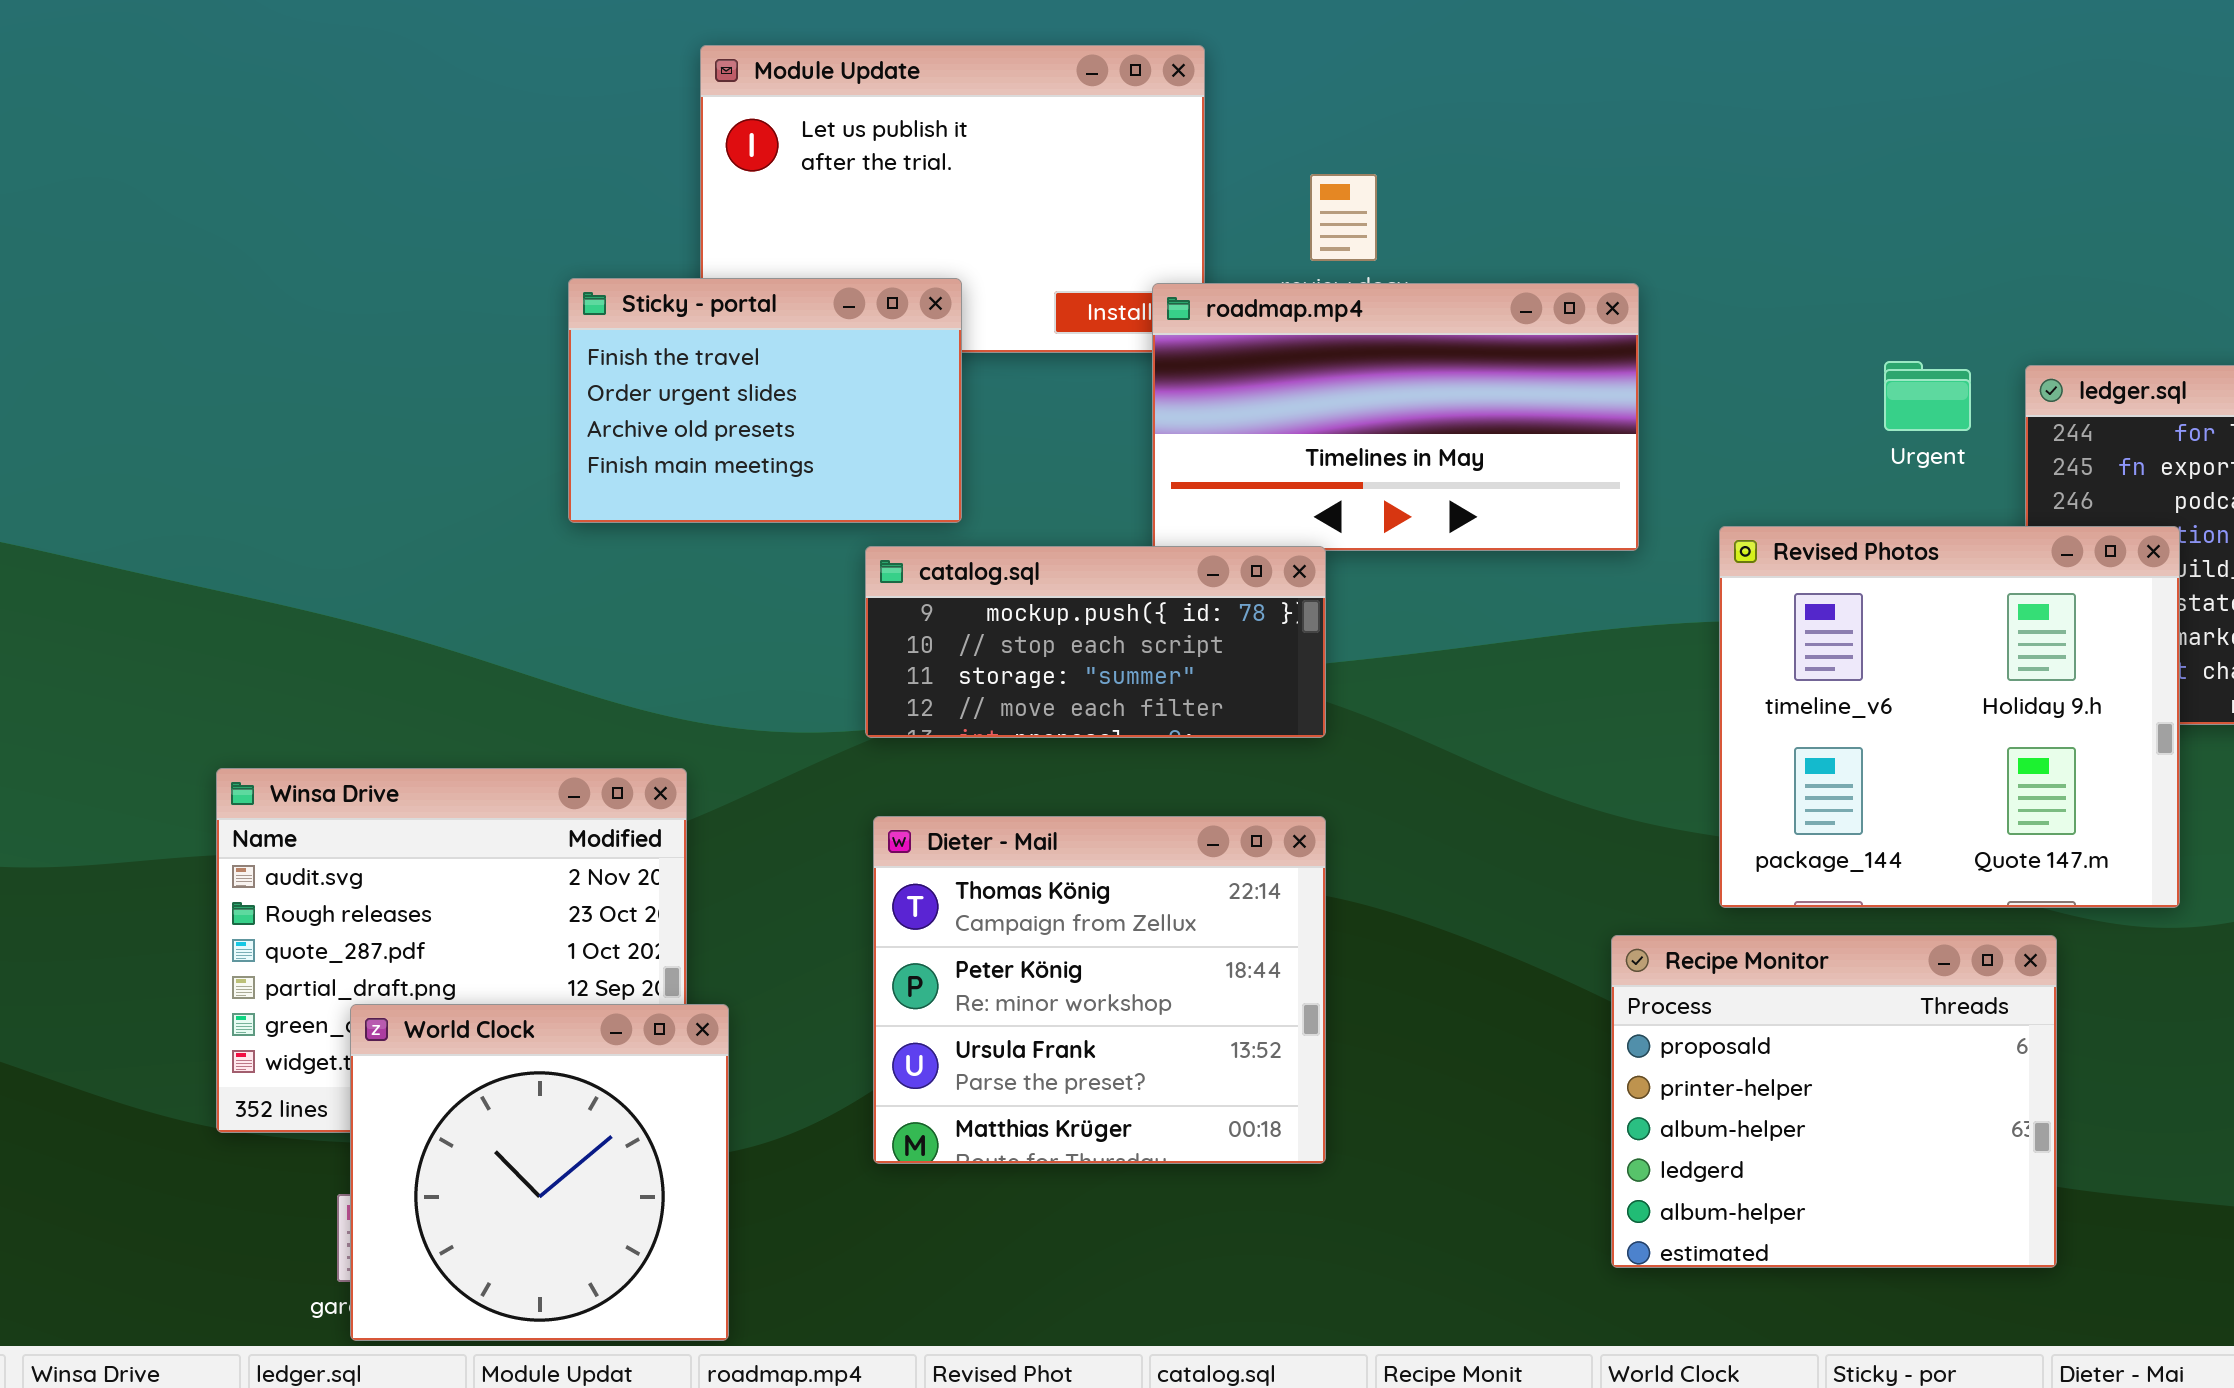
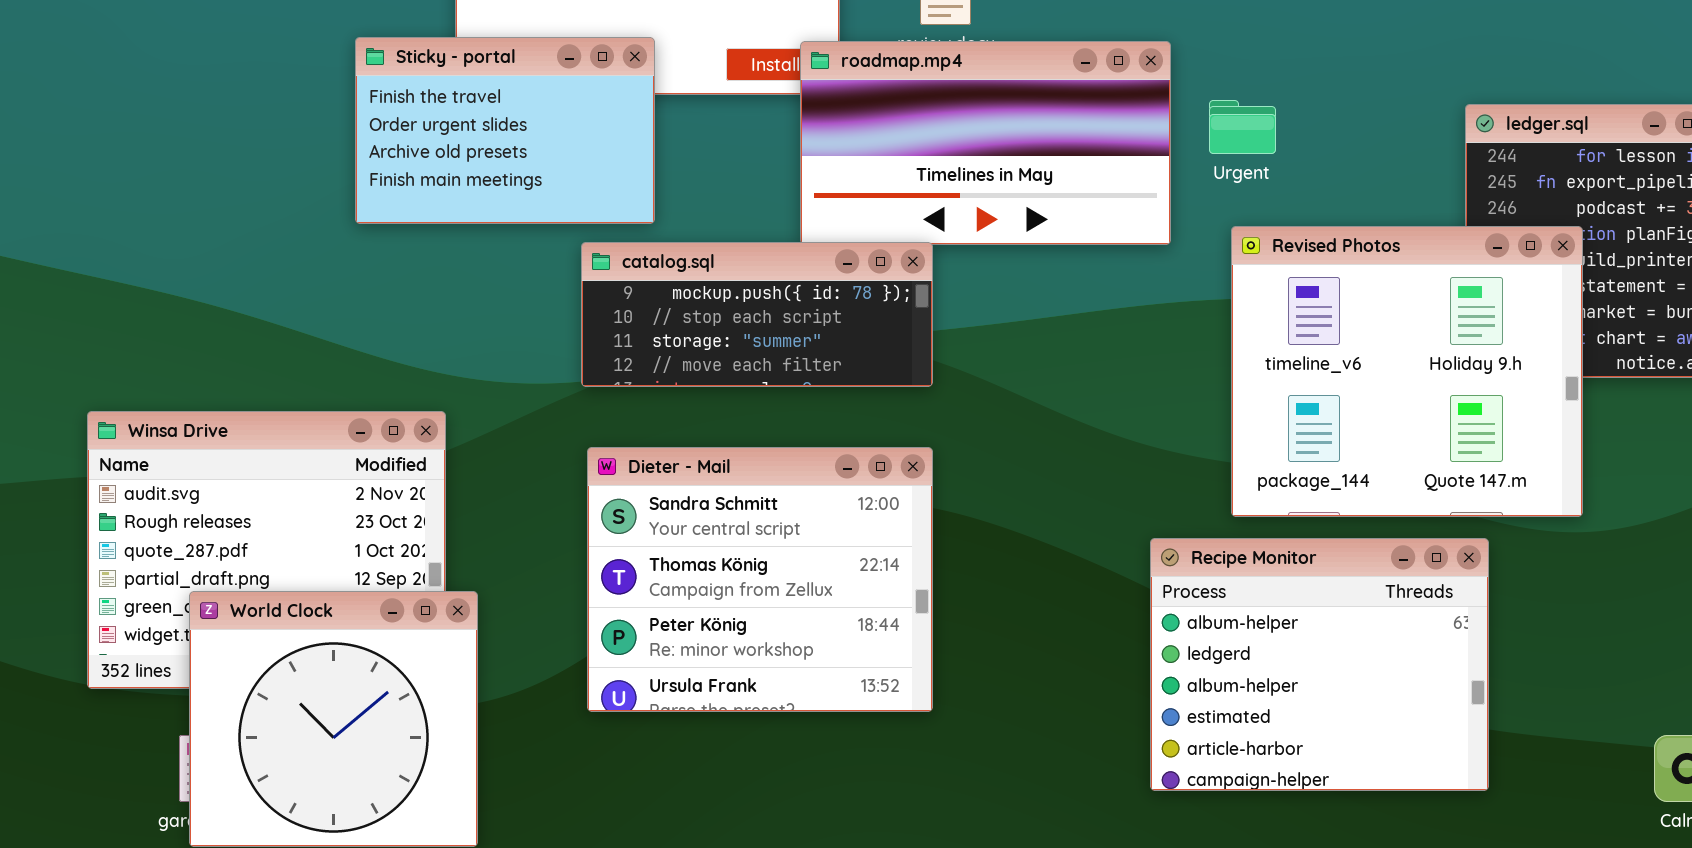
Urgent: [1884,361,1971,431] -> [1209,100,1276,154], moved
Dieter - Mail: [873,816,1326,1164] -> [587,447,933,712], scrolled up 1 row
Recipe Monitor: [1611,935,2057,1268] -> [1150,538,1489,791], scrolled down 2 rows

